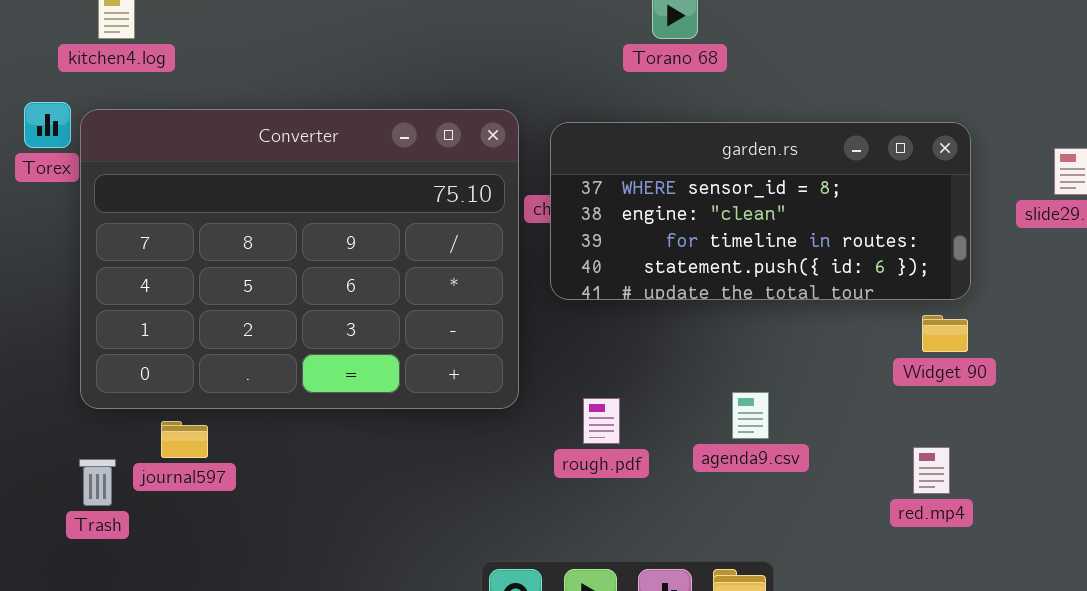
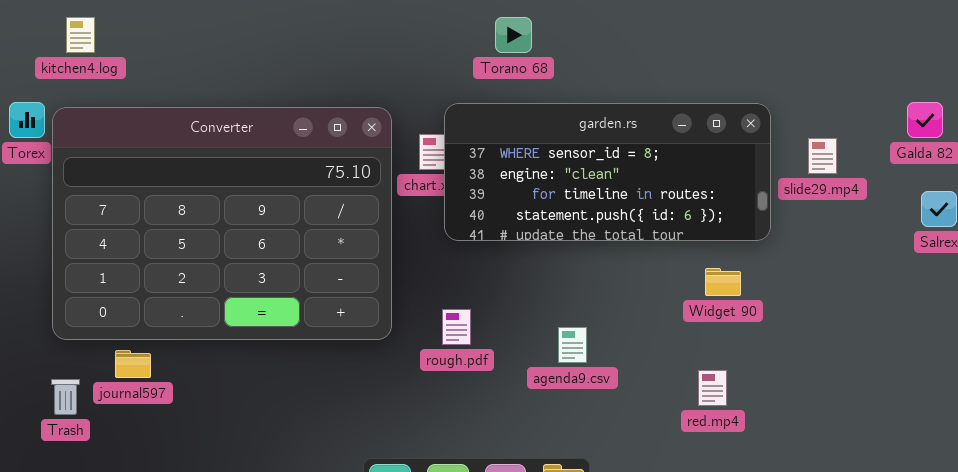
garden.rs: [550,122,971,300] -> [444,103,771,241], moved
rough.pdf: [583,398,620,444] -> [442,309,471,345], moved

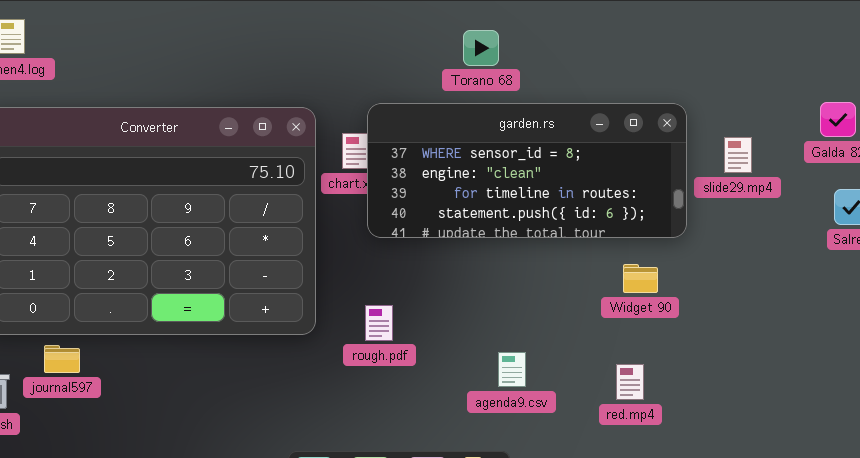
Torano 68: [495,17,532,53] -> [463,30,499,66], moved
agenda9.csv: [558,327,587,363] -> [498,352,526,387], moved

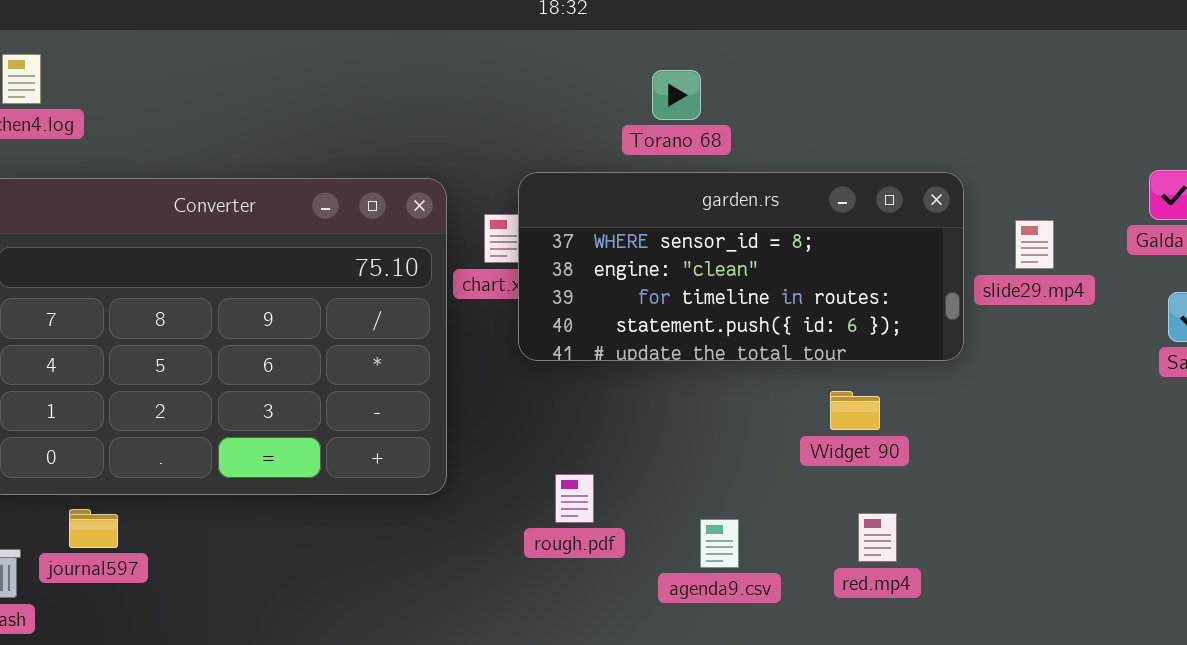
Widget 90: [623,264,658,293] -> [830,391,880,430], moved
rough.pdf: [365,305,393,341] -> [555,474,594,523], moved
red.mp4: [616,364,644,400] -> [858,513,897,562], moved

